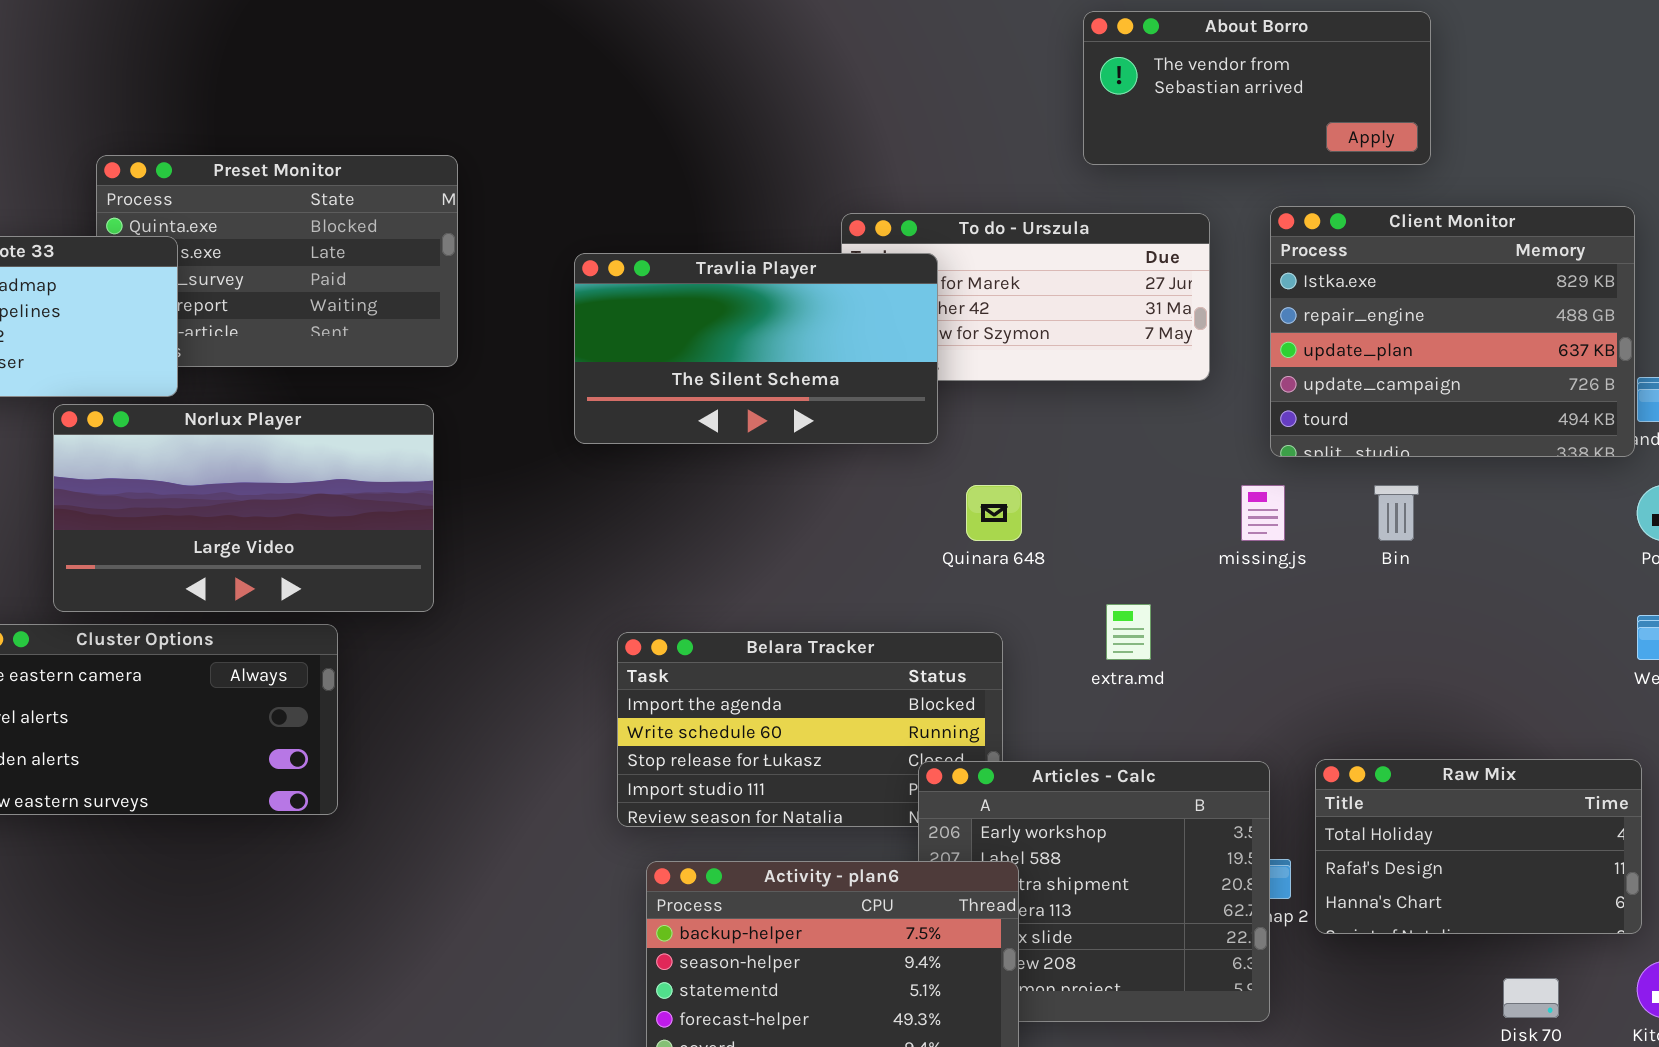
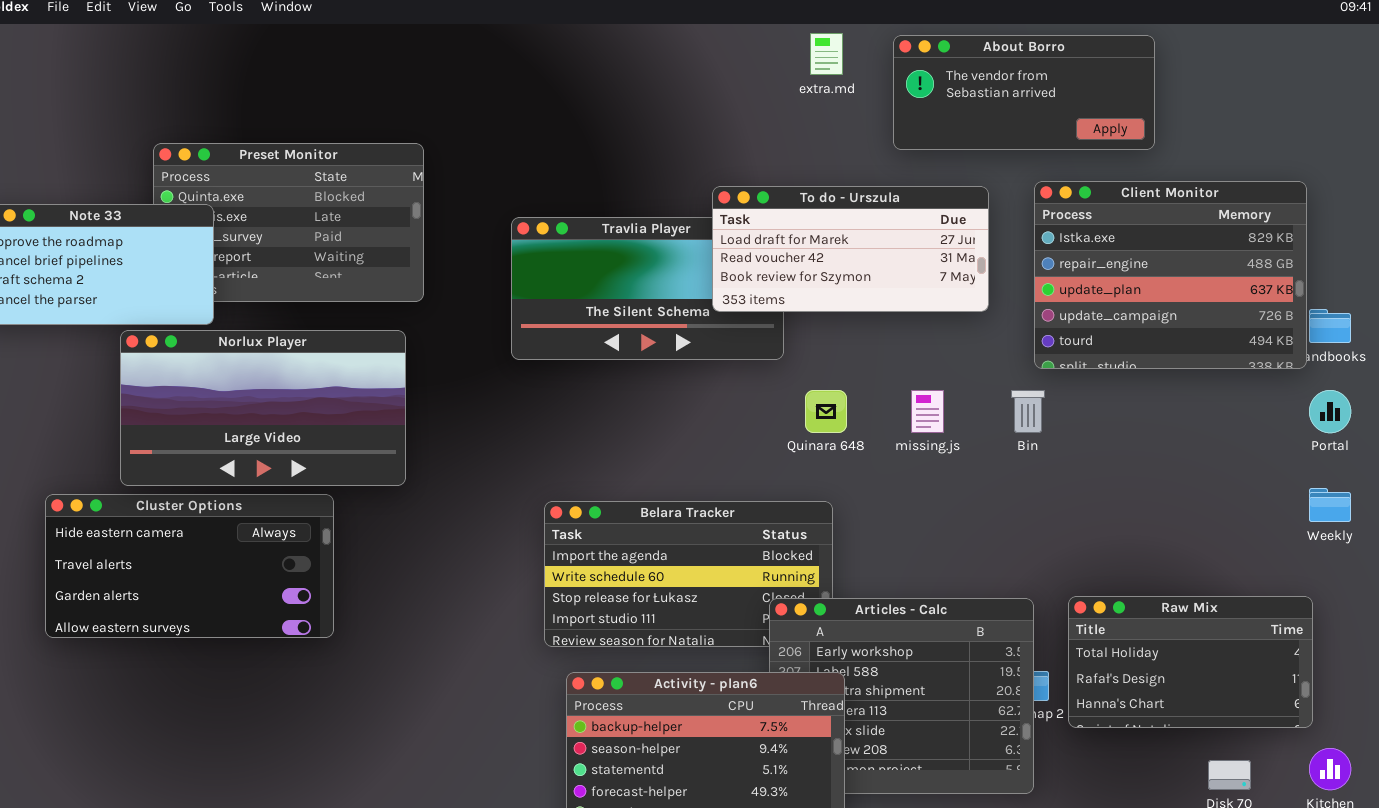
To do - Urszula: [841,213,1210,381] -> [712,186,989,312], raised
missing.js: [1241,485,1285,541] -> [911,390,944,433], moved
Bin: [1374,485,1419,541] -> [1011,390,1045,433], moved
extra.md: [1106,604,1151,660] -> [810,33,843,75], moved

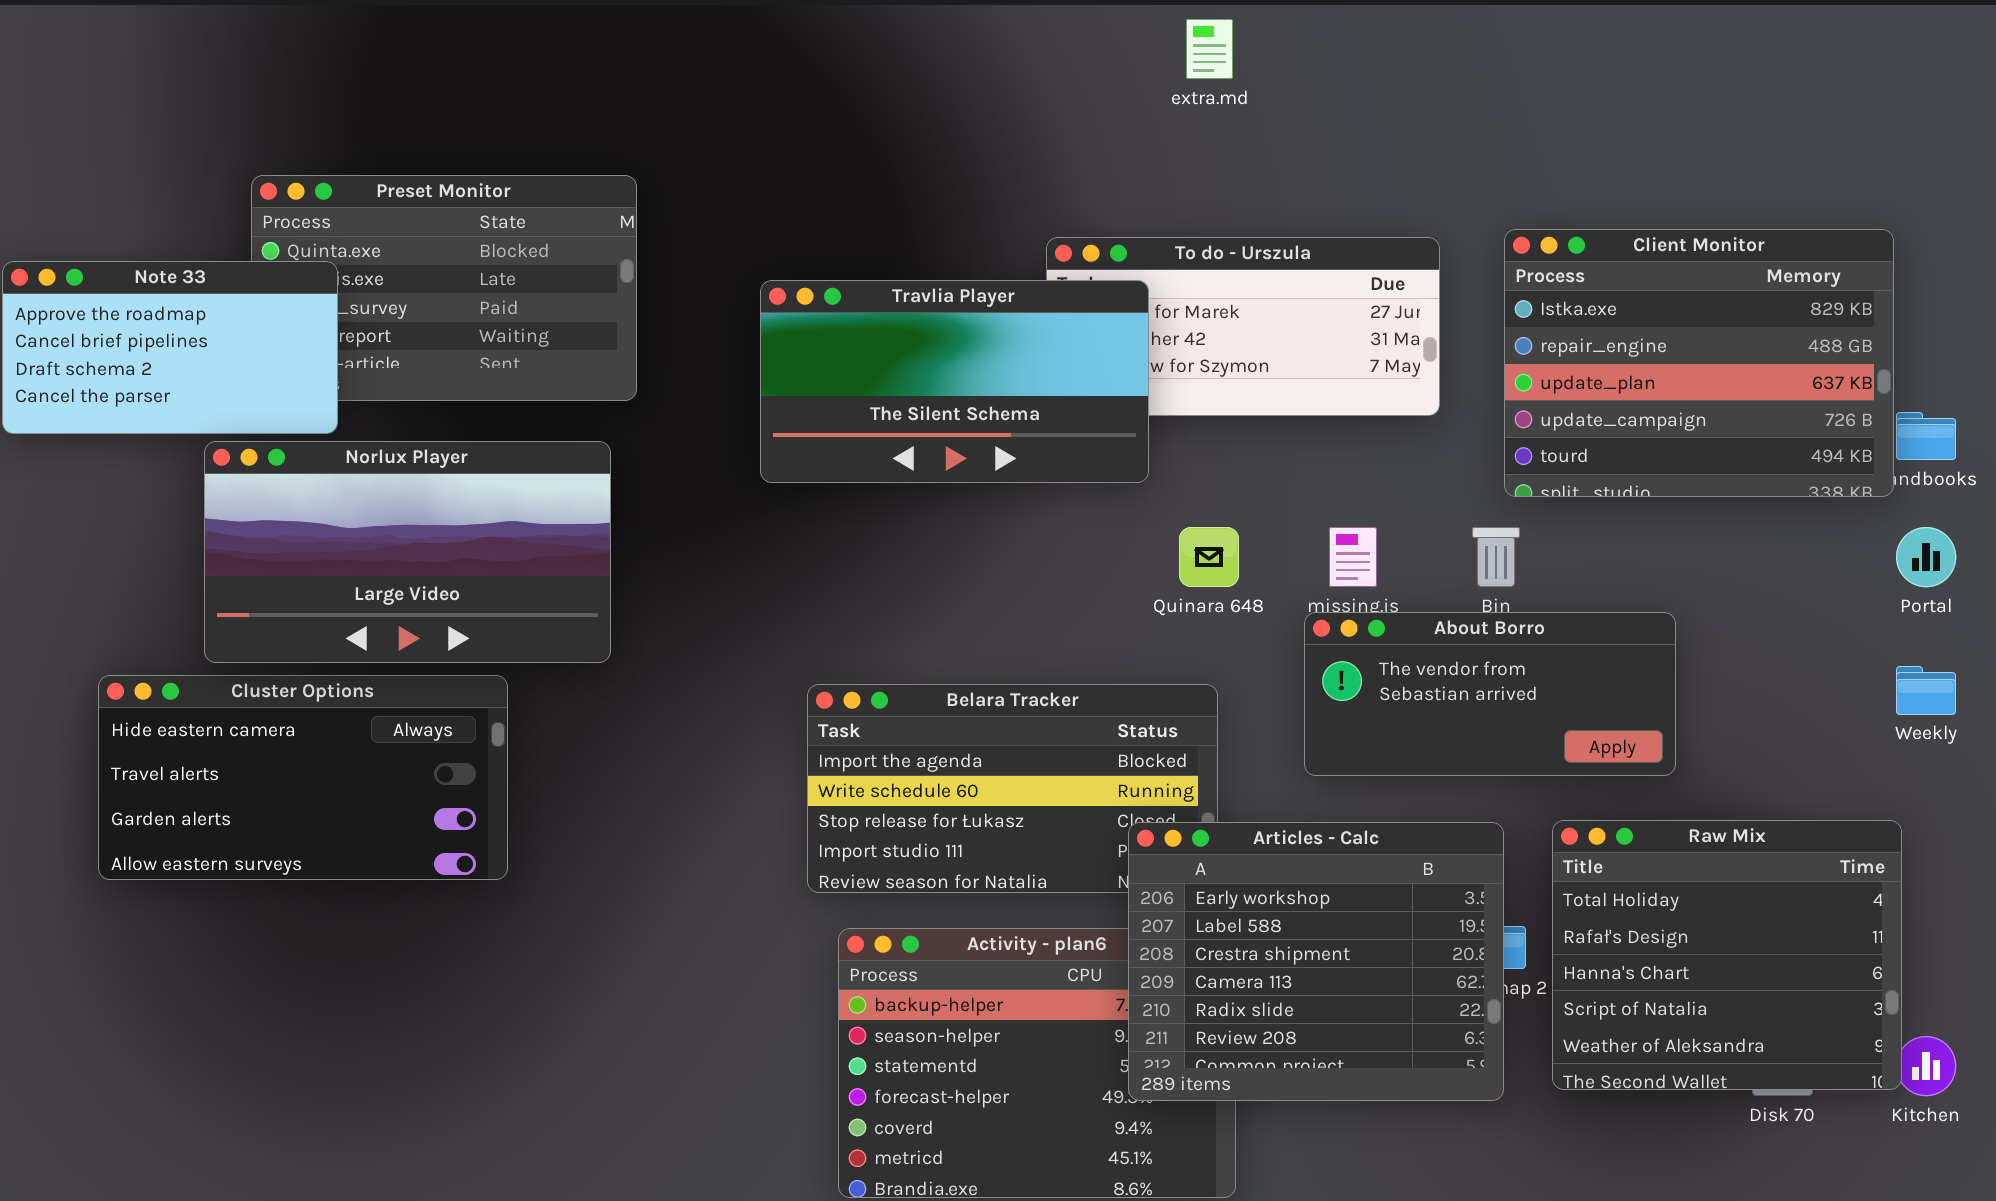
About Borro: [893,35,1155,150] -> [1304,612,1676,776], moved
Travlia Player: [511,217,784,360] -> [760,280,1149,483], raised
Raw Mix: [1068,596,1313,728] -> [1552,820,1902,1090], resized
Articles - Calc: [769,598,1034,794] -> [1128,822,1504,1101], raised

